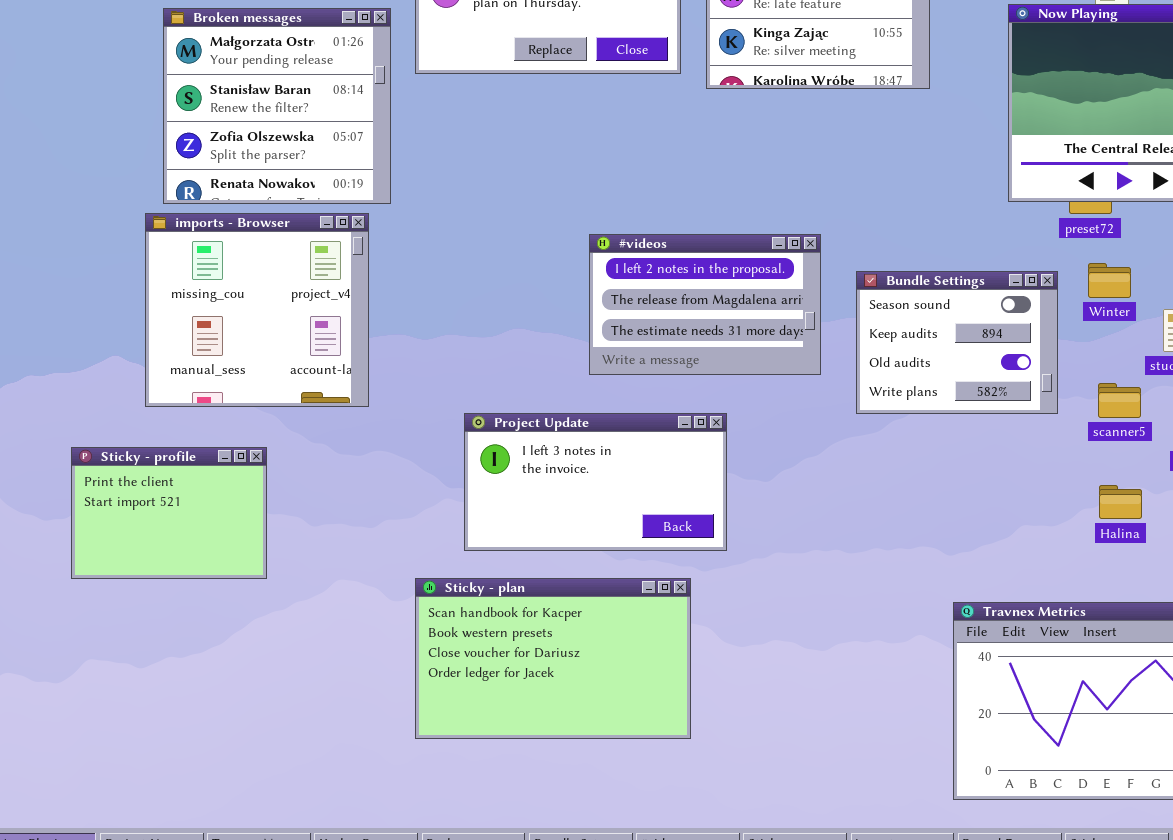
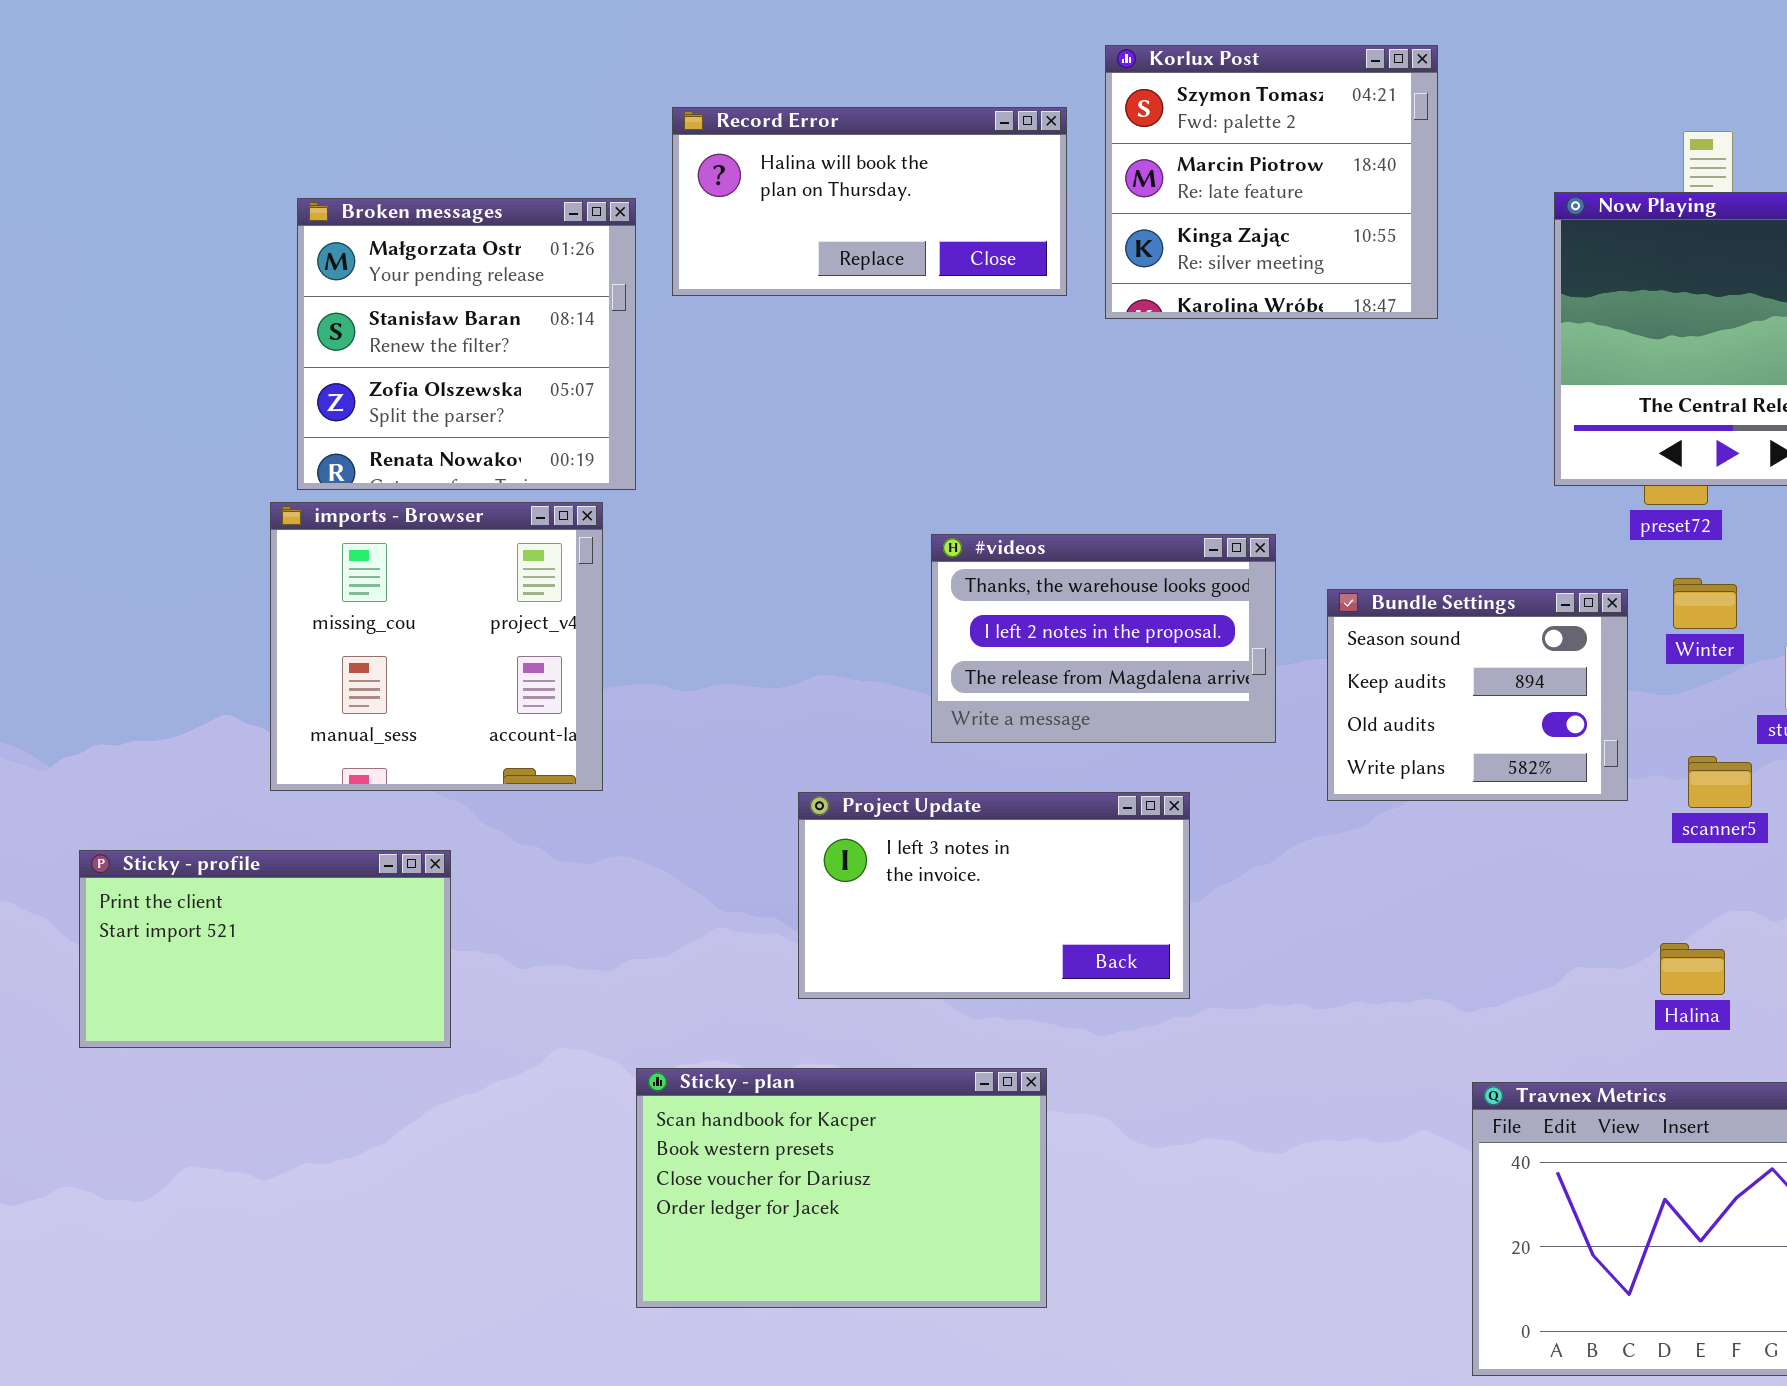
#videos: [589,234,821,375] -> [931,534,1276,743], scrolled up 1 row
Project Update: [464,413,727,551] -> [798,792,1190,999], moved
Sticky - profile: [71,447,267,579] -> [79,850,451,1048], resized
Halina: [1099,485,1142,519] -> [1660,943,1725,995], moved
Sticky - plan: [415,578,691,739] -> [636,1068,1047,1308], moved

